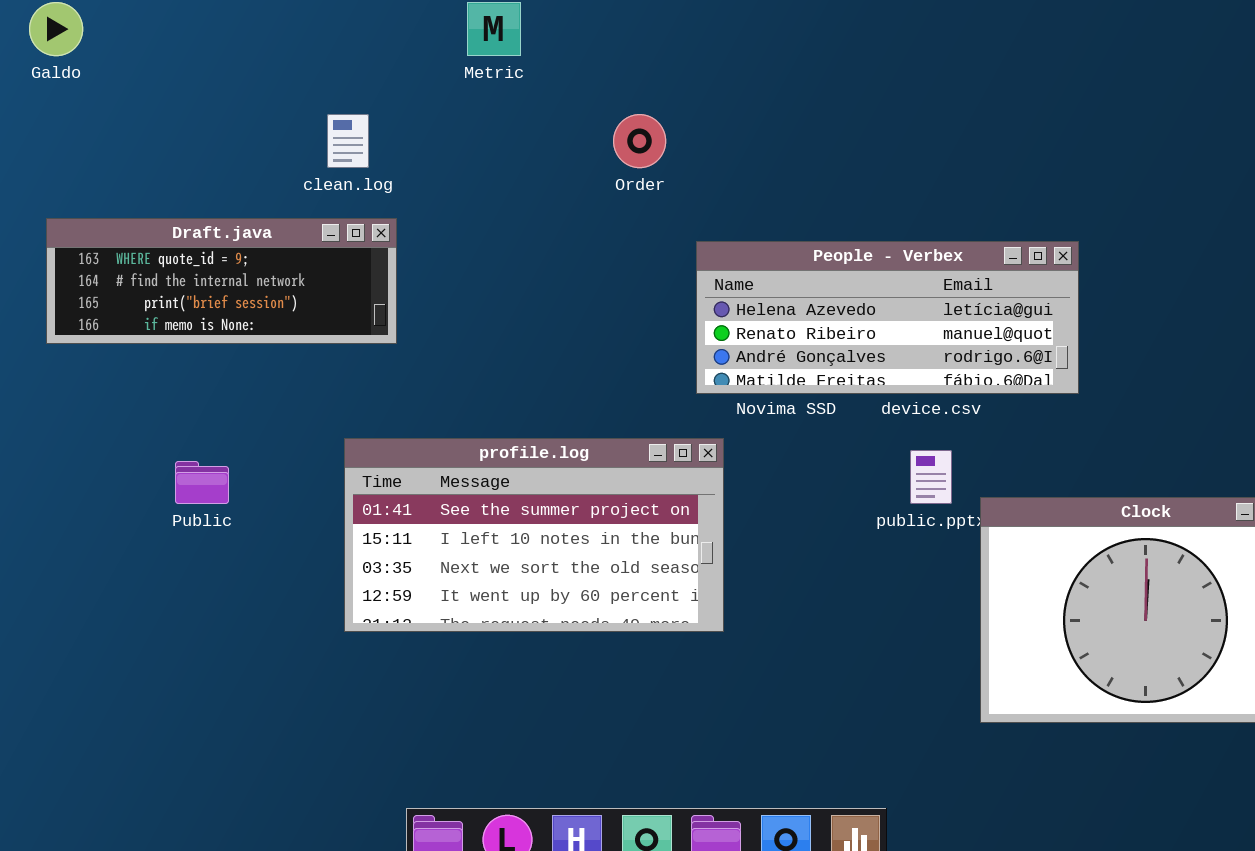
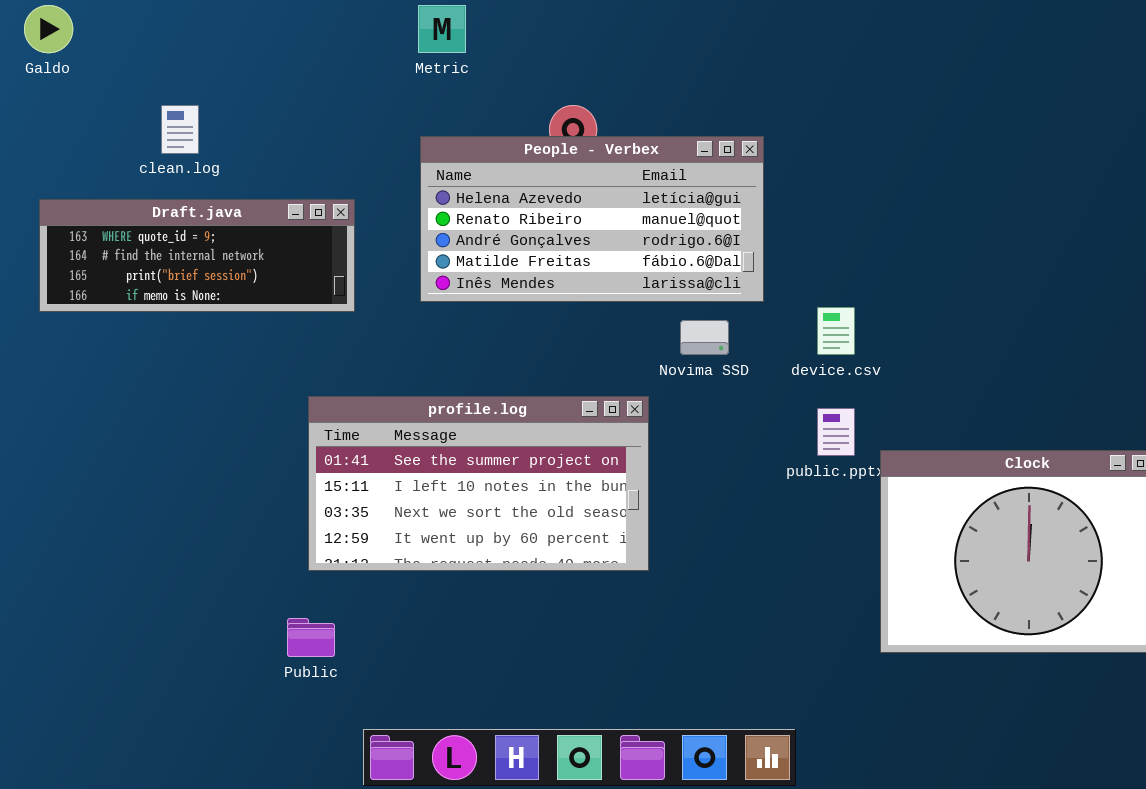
clean.log: [327,114,369,168] -> [161,105,199,154], moved
People - Verbex: [696,241,1079,394] -> [420,136,764,302], moved, resized
Public: [175,461,229,504] -> [287,618,335,657], moved

